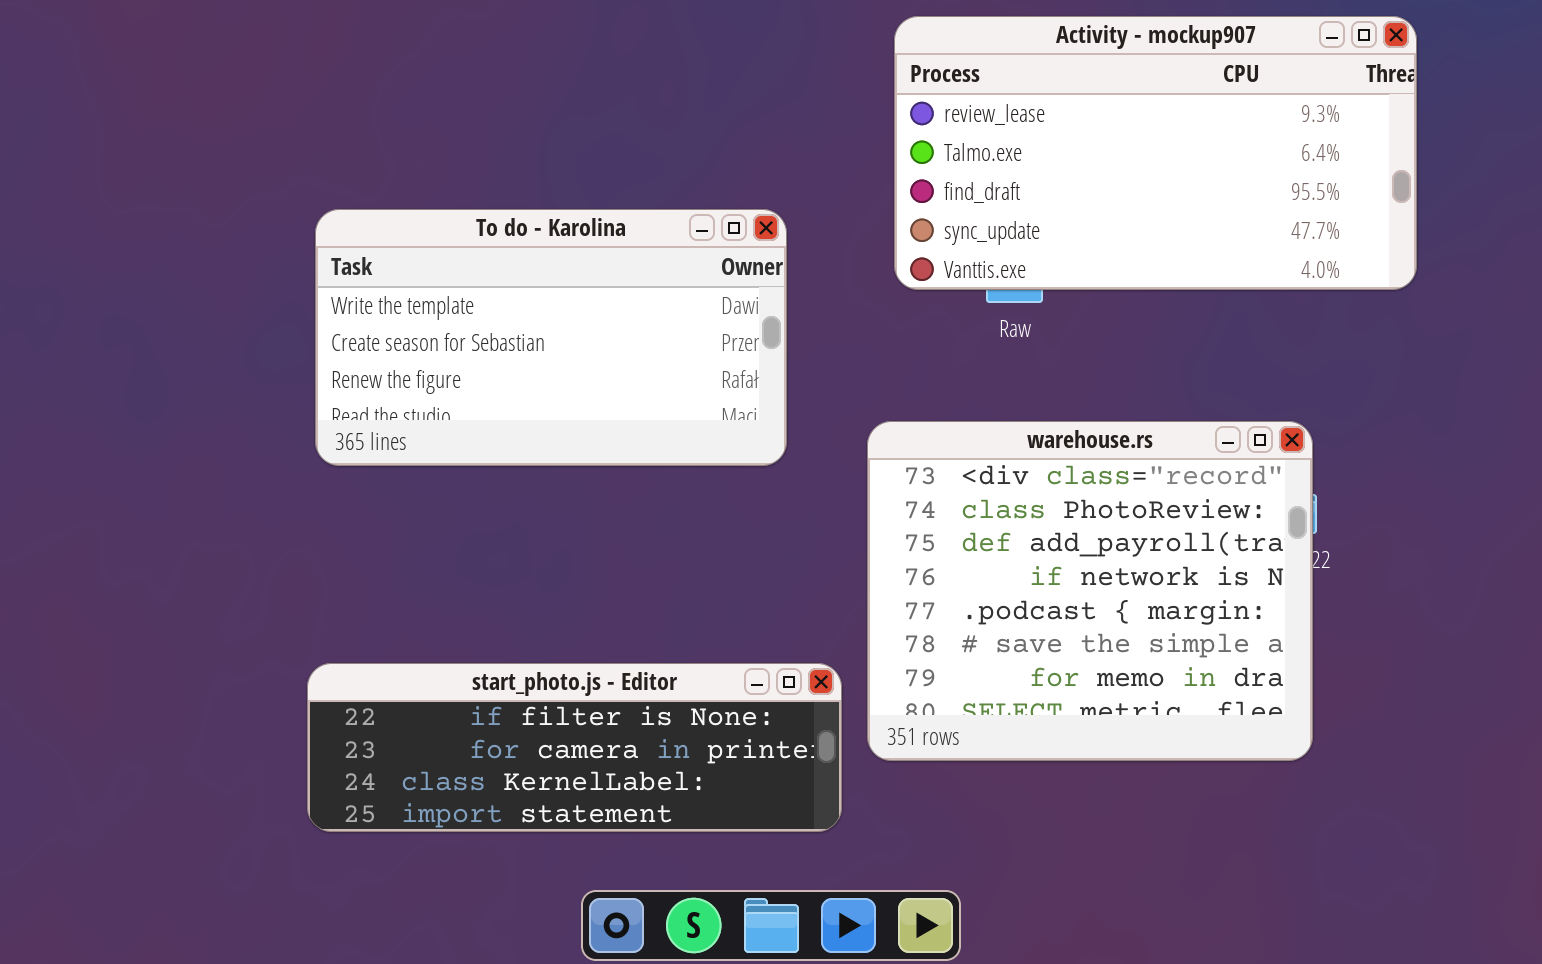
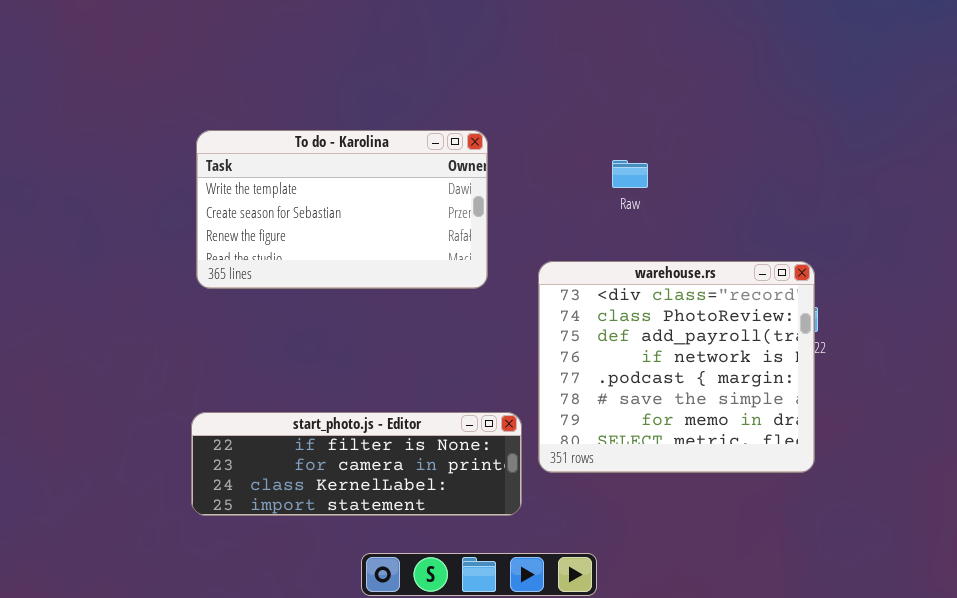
Activity - mockup907: [894,16,1417,290] -> none, closed

